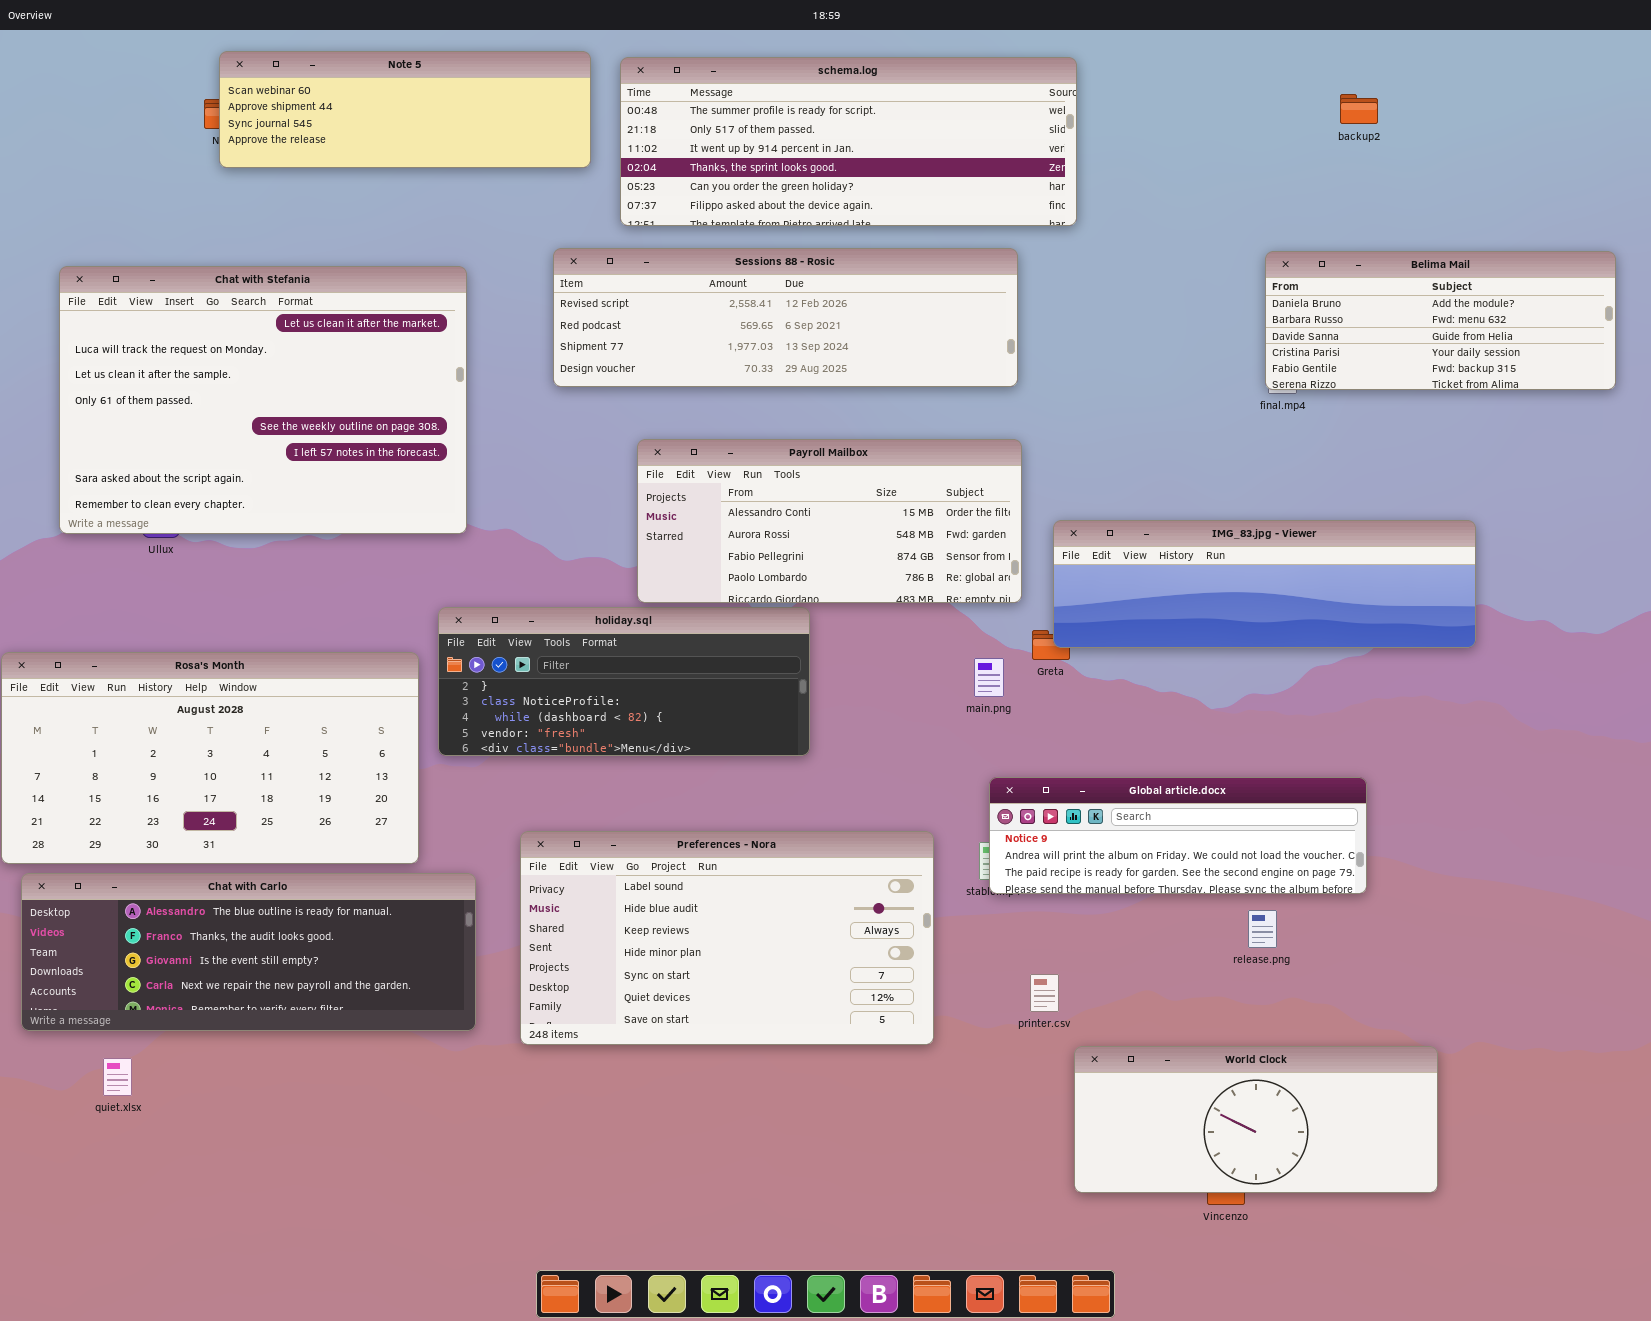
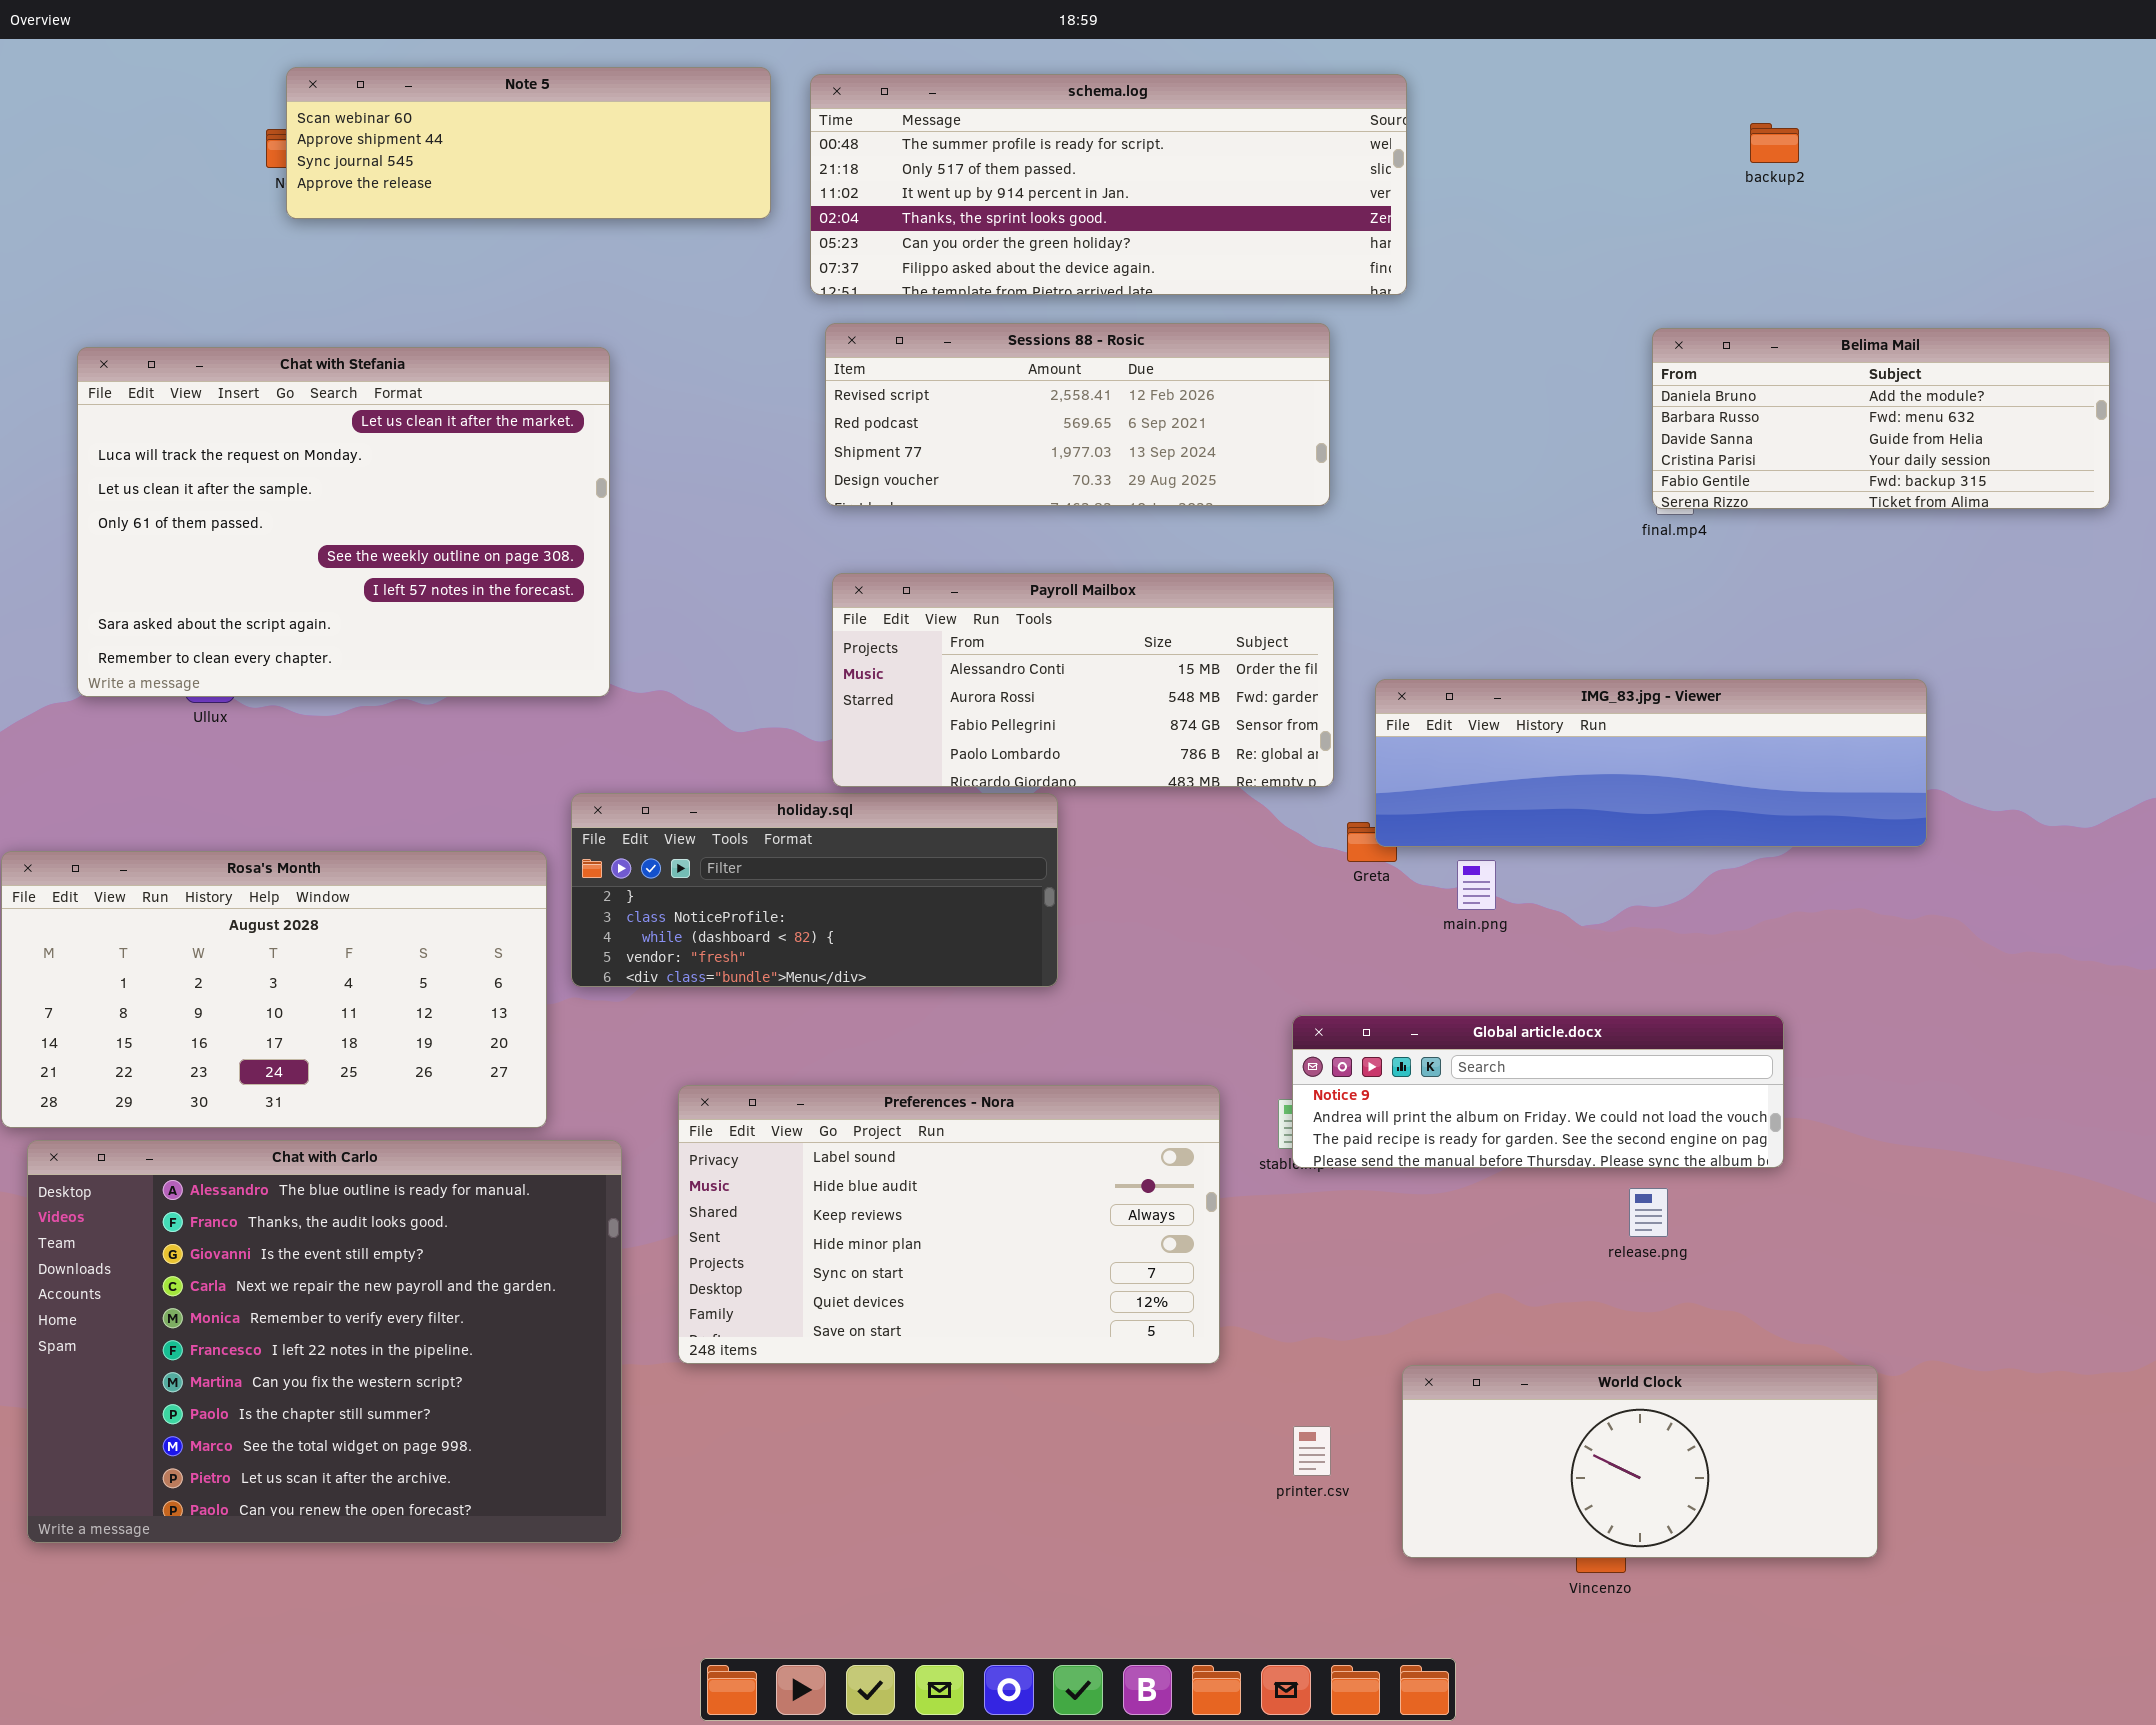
Sessions 88 - Rosic: [553,248,1018,387] -> [825,323,1330,506], resized
main.png: [974,658,1004,697] -> [1457,860,1496,910], moved
Chat with Carlo: [21,873,476,1031] -> [27,1140,622,1543], resized
printer.csv: [1030,974,1059,1012] -> [1293,1426,1331,1476], moved

